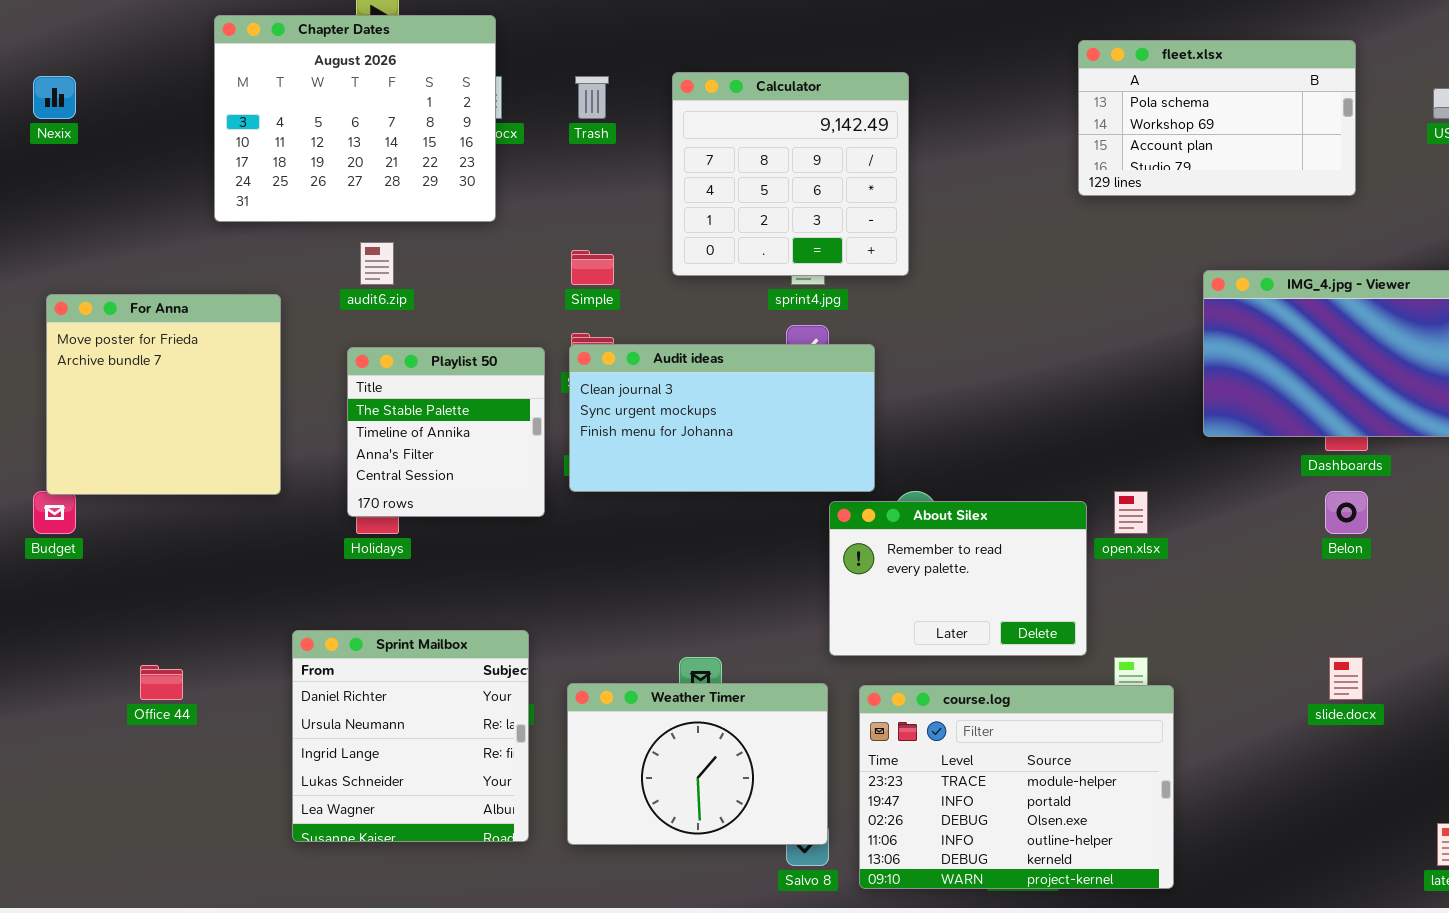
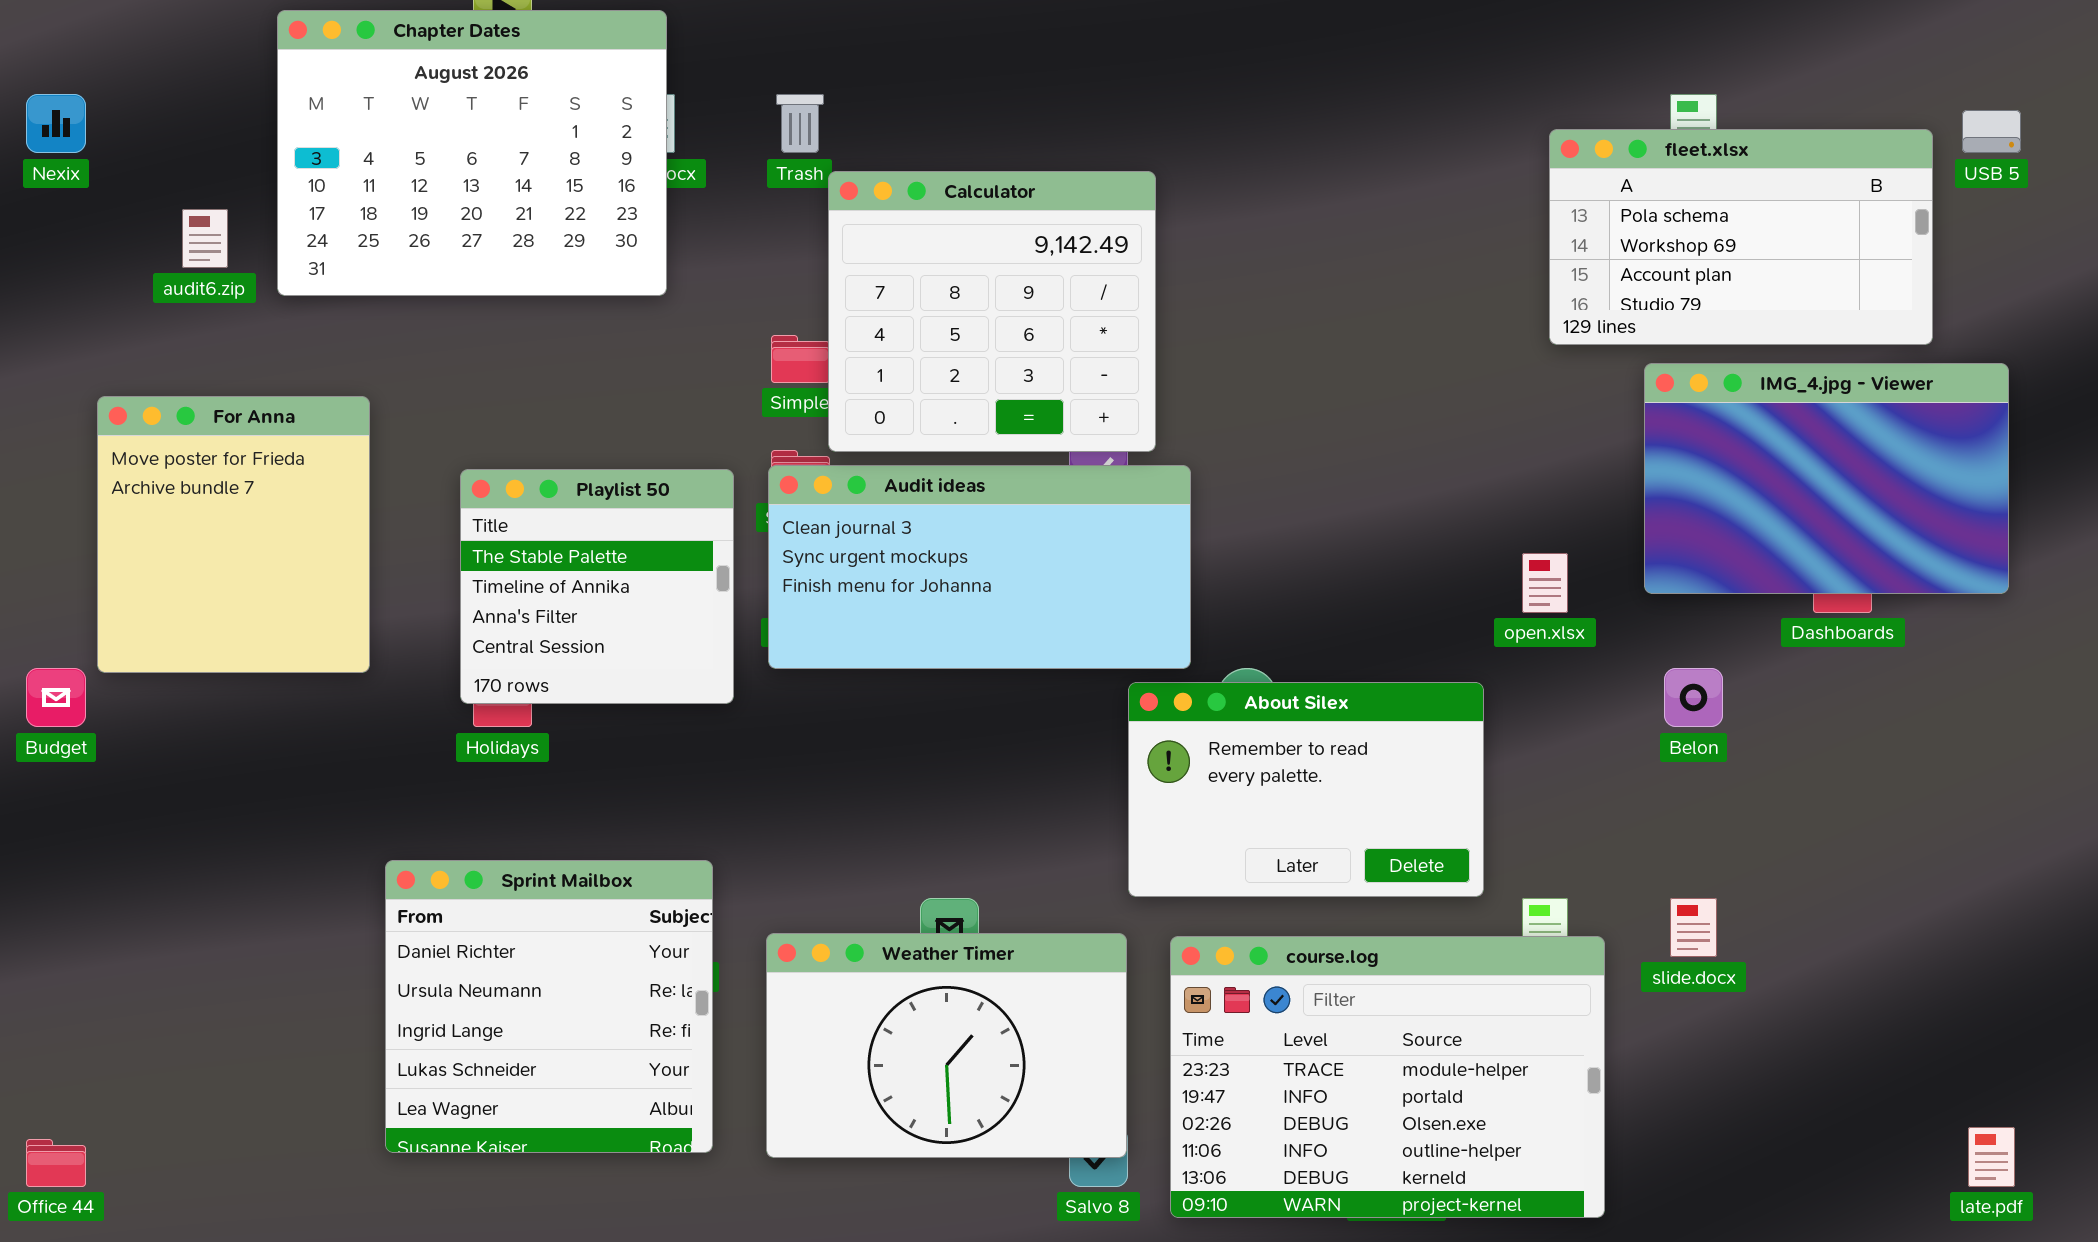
fleet.xlsx: [1078,40,1356,196] -> [1549,129,1933,345], moved
Calculator: [672,72,909,276] -> [828,171,1156,452], moved
audit6.zip: [360,242,394,285] -> [182,209,228,268], moved
For Anna: [46,294,281,495] -> [97,396,370,673], resized
open.xlsx: [1114,491,1148,534] -> [1522,553,1568,613], moved
Belon: [1325,491,1368,534] -> [1664,668,1723,727], moved
slide.docx: [1329,657,1363,700] -> [1670,898,1717,957], moved
Office 44: [140,665,183,700] -> [26,1139,86,1187], moved

